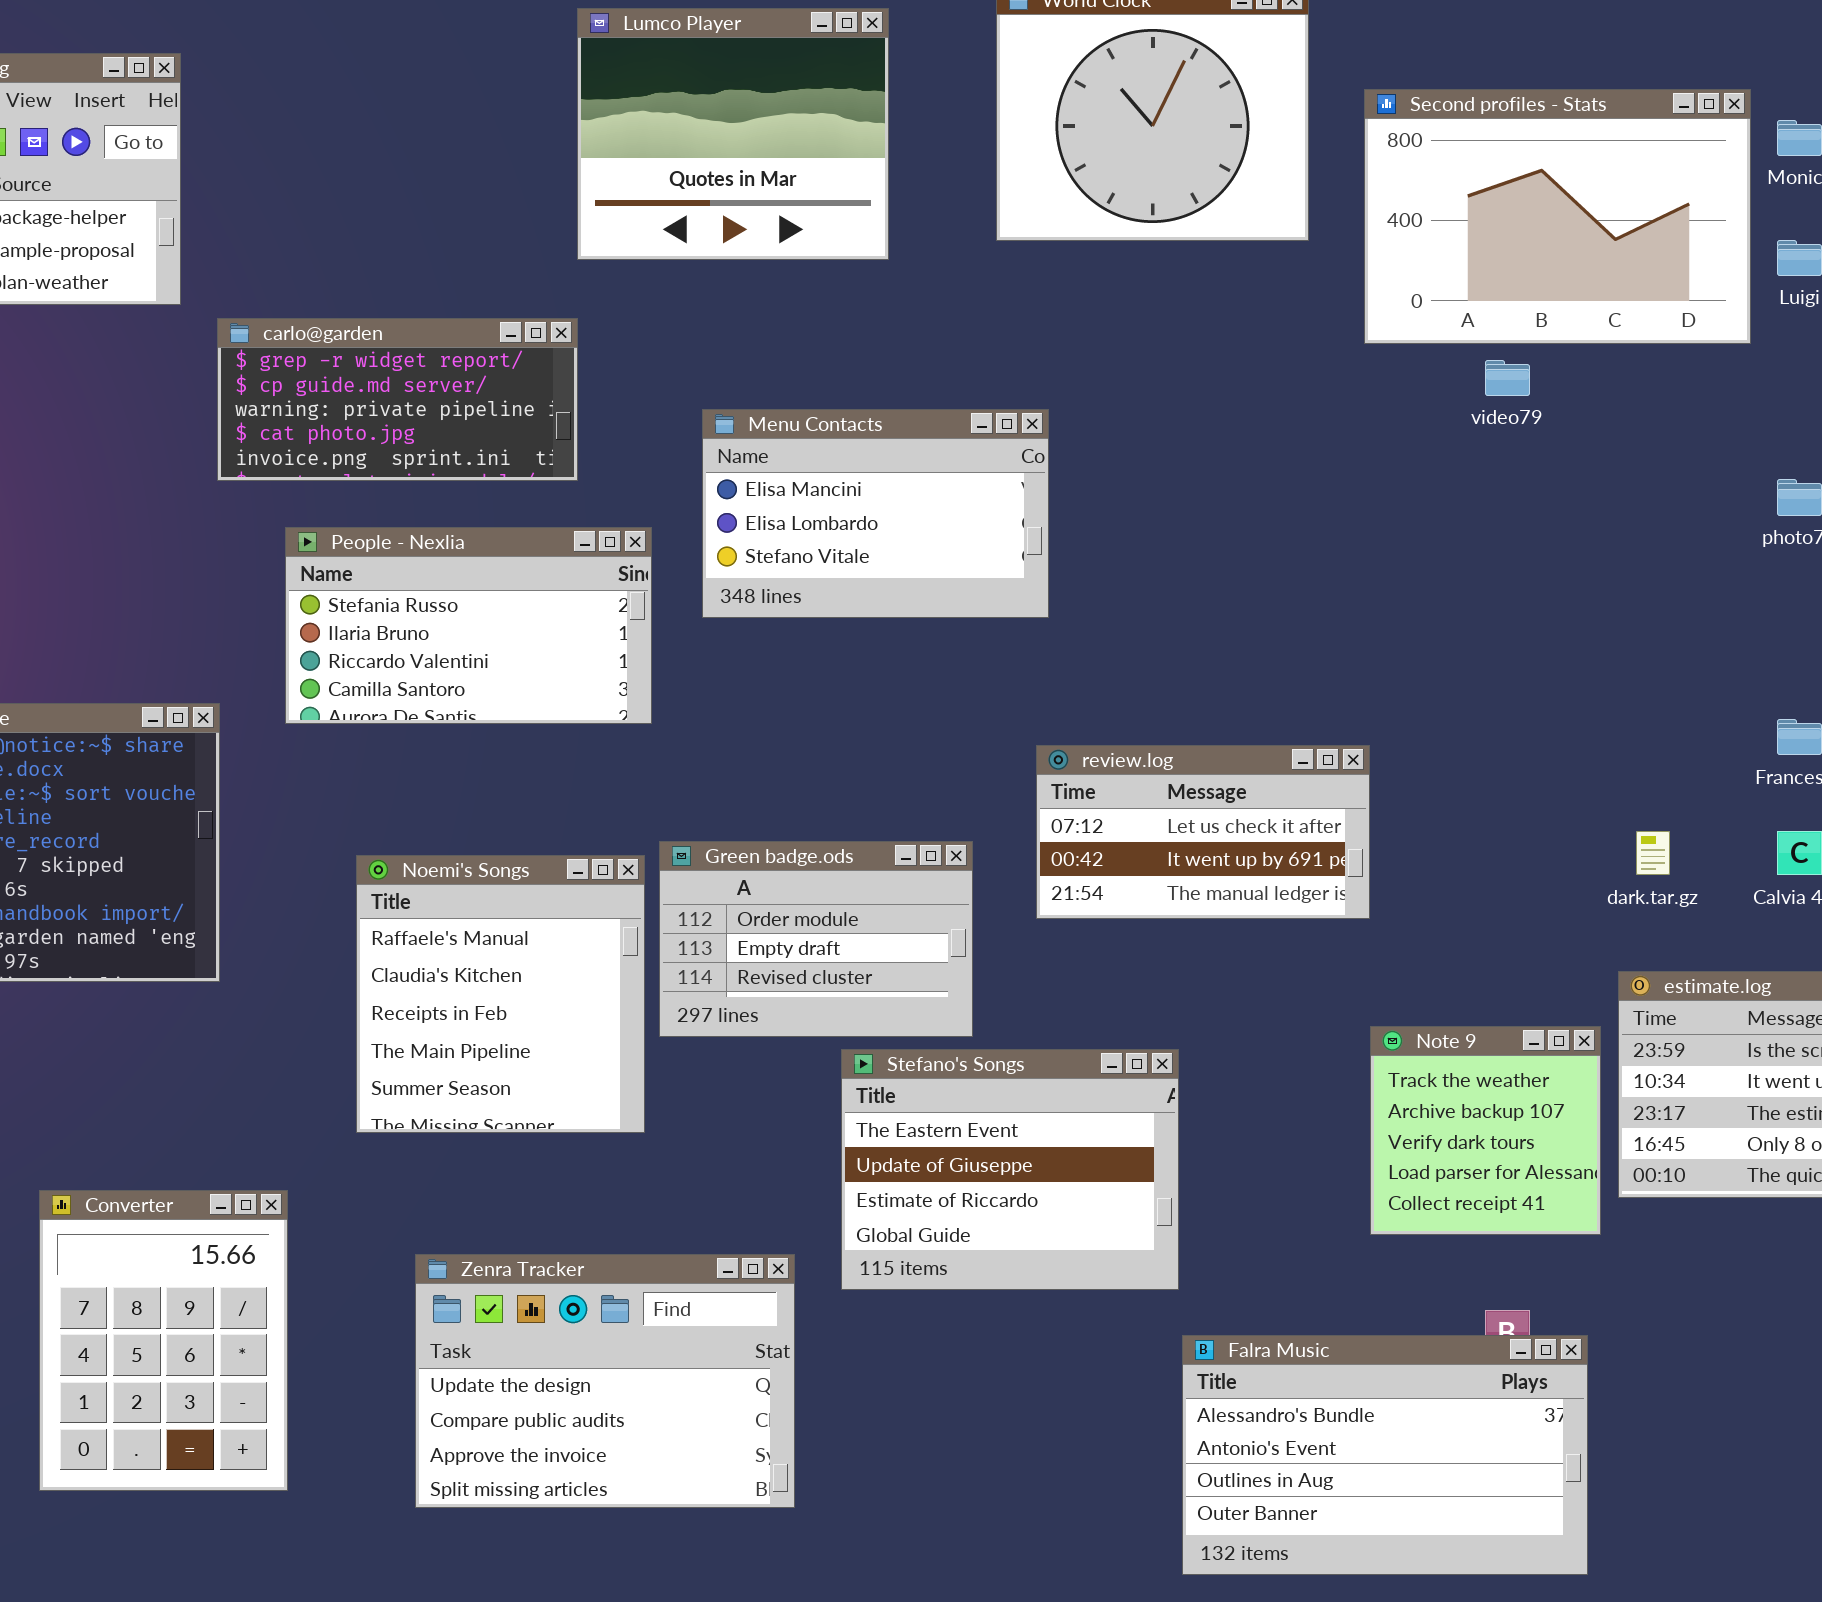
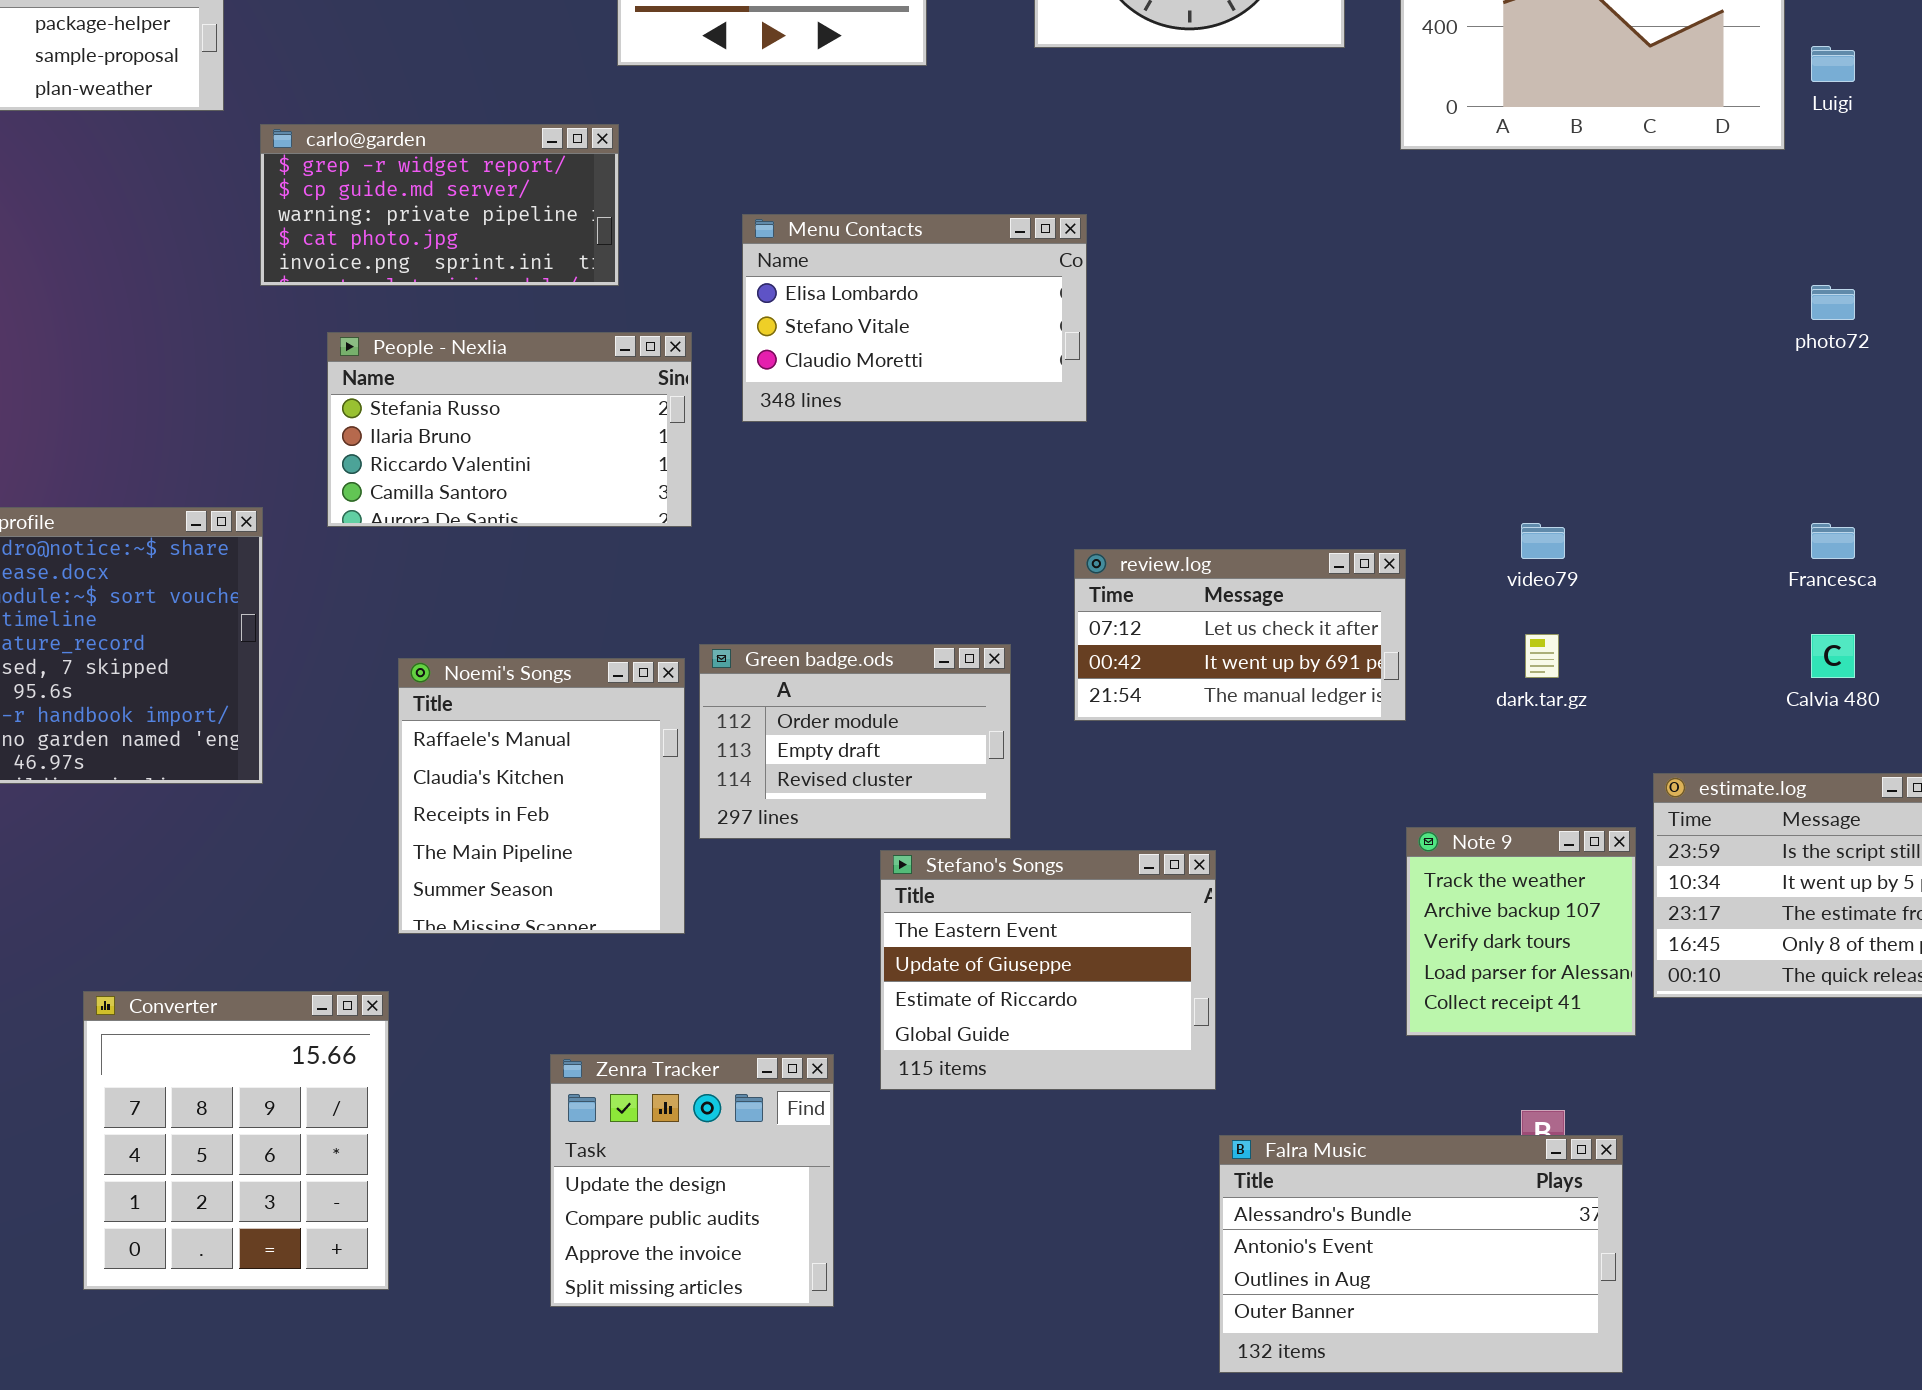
video79: [1485,360,1530,396] -> [1521,523,1565,559], moved
Menu Contacts: [702,409,1049,618] -> [742,214,1087,422], scrolled down 1 row
dark.tar.gz: [1636,831,1670,875] -> [1525,634,1559,678], moved
Converter: [39,1190,288,1491] -> [83,991,389,1290], resized
Zenra Tracker: [415,1254,795,1508] -> [550,1054,834,1307], resized

